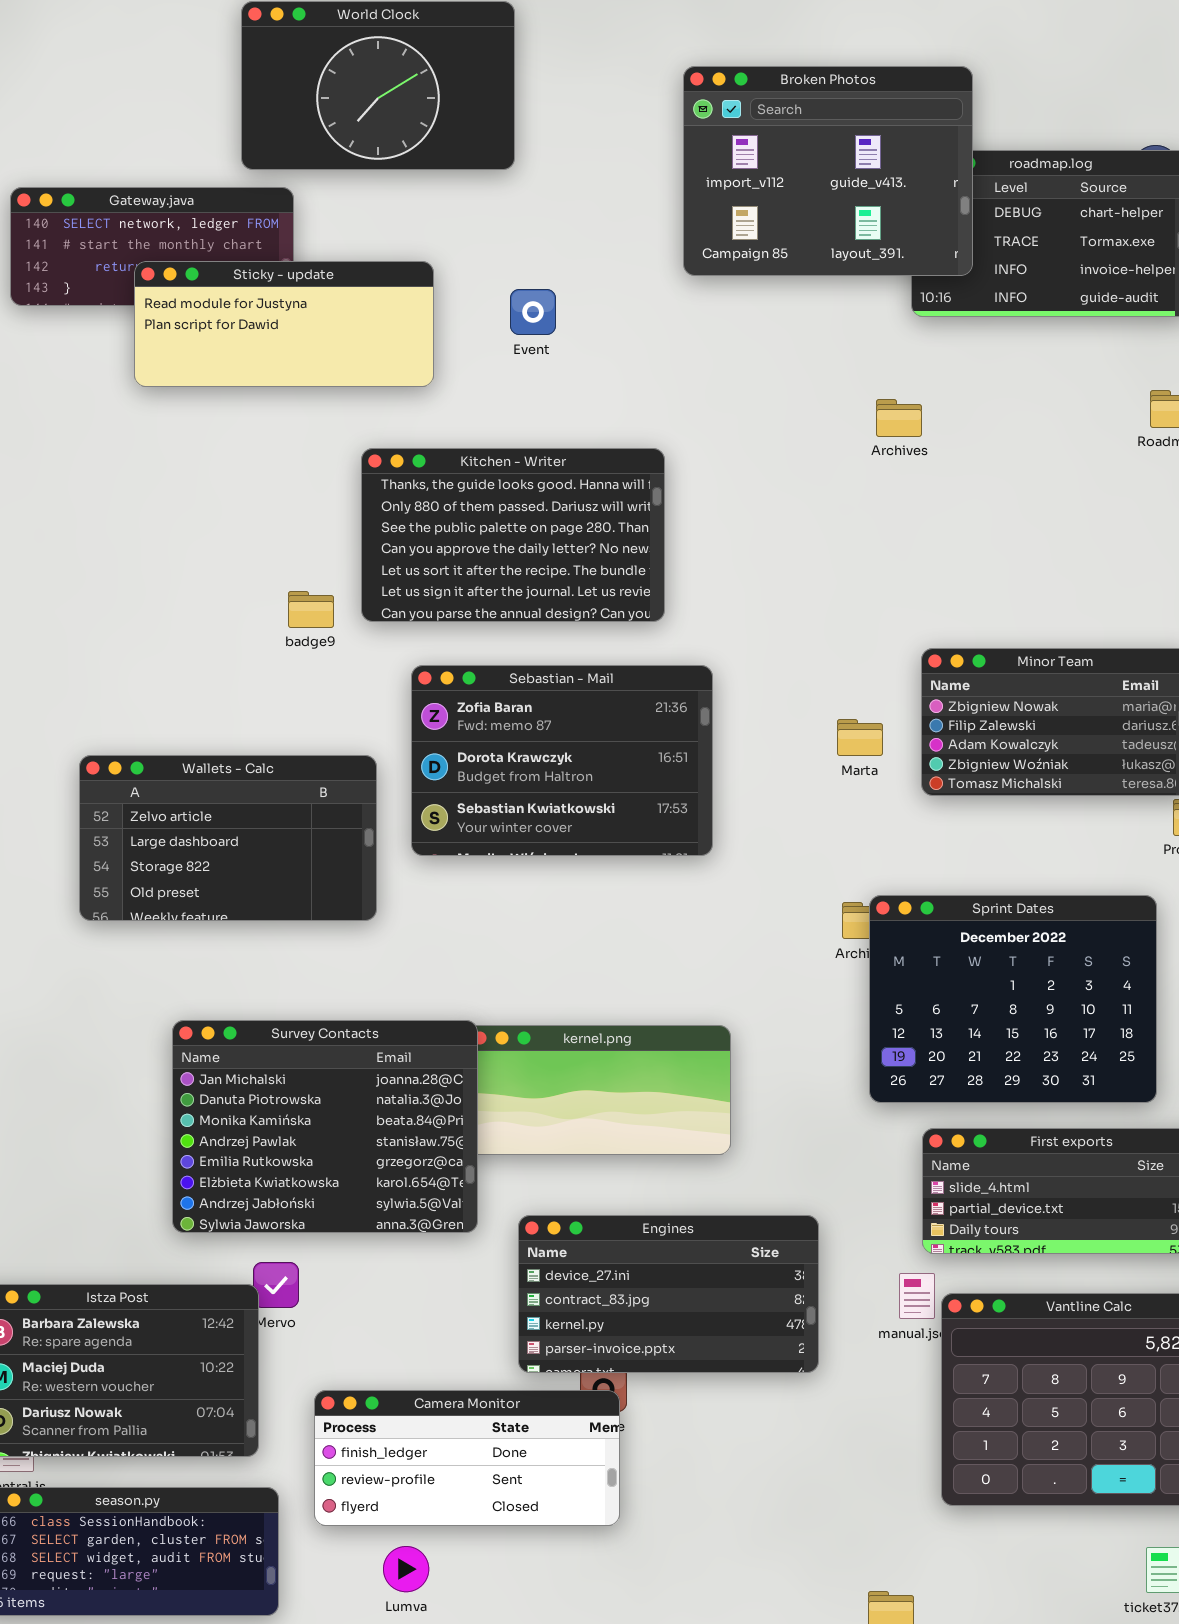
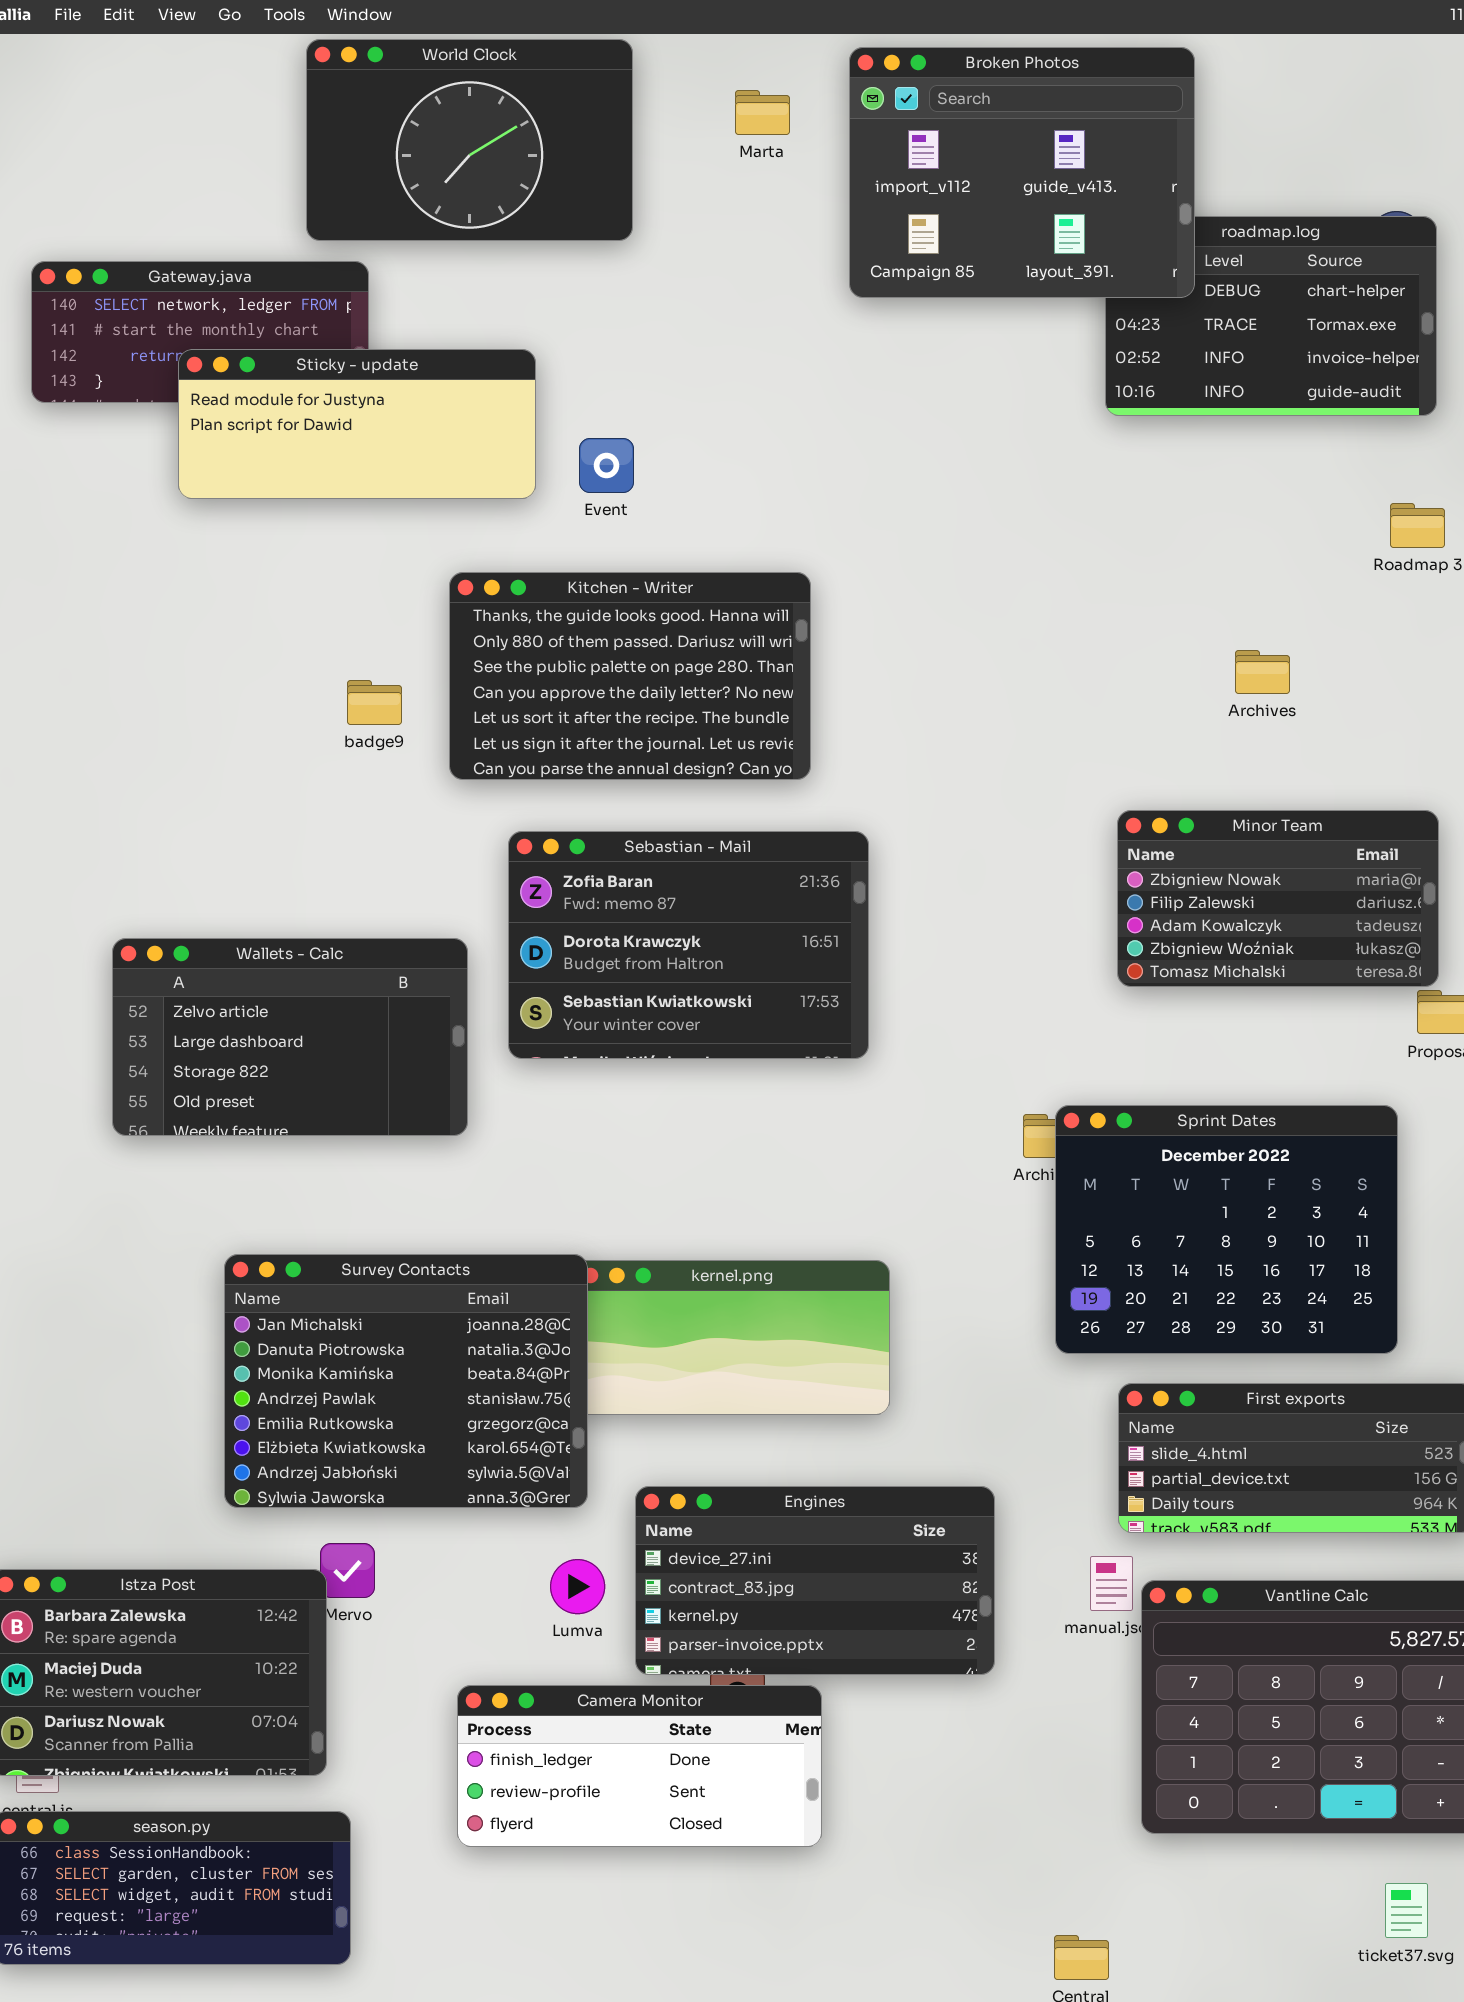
Broken Photos: [683,66,973,276] -> [849,47,1195,298], moved
Event: [510,289,556,335] -> [579,438,634,493], moved
Archives: [876,399,922,437] -> [1235,650,1290,694], moved
badge9: [288,591,334,628] -> [347,680,402,725], moved
Marta: [837,719,883,756] -> [735,90,790,135], moved
Camera Monitor: [314,1390,620,1526] -> [457,1685,822,1847], moved
Lumva: [383,1546,429,1592] -> [550,1559,605,1614], moved

